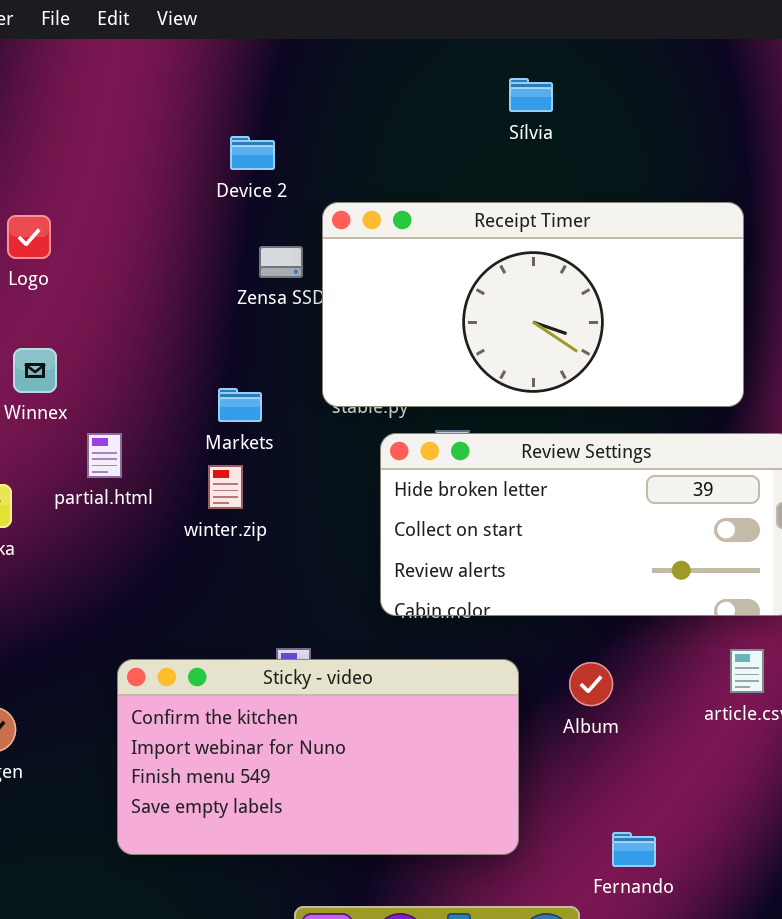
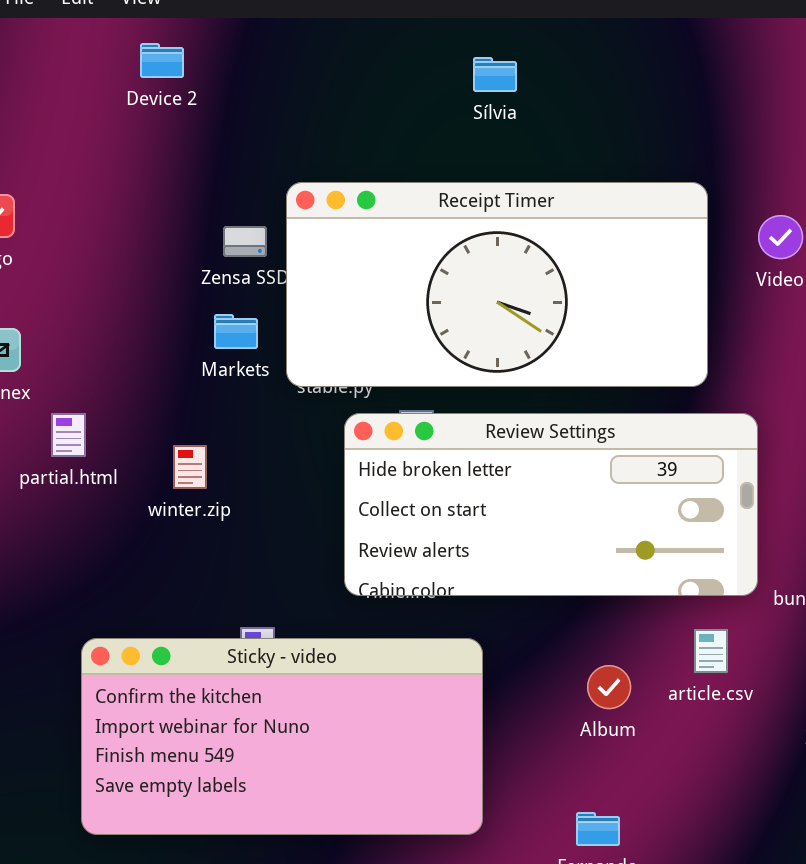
Device 2: [230,136,275,170] -> [140,43,184,78], moved
Markets: [218,388,262,422] -> [214,314,258,349], moved
Album: [569,662,613,706] -> [587,665,631,709], moved

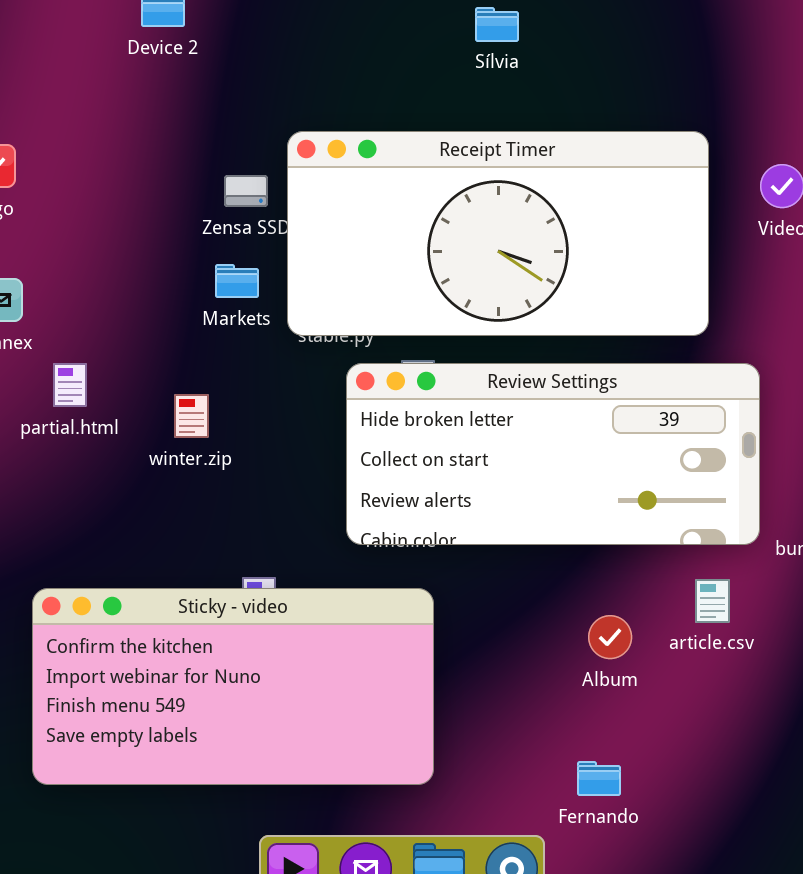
Sticky - video: [81,638,483,835] -> [32,588,434,785], moved

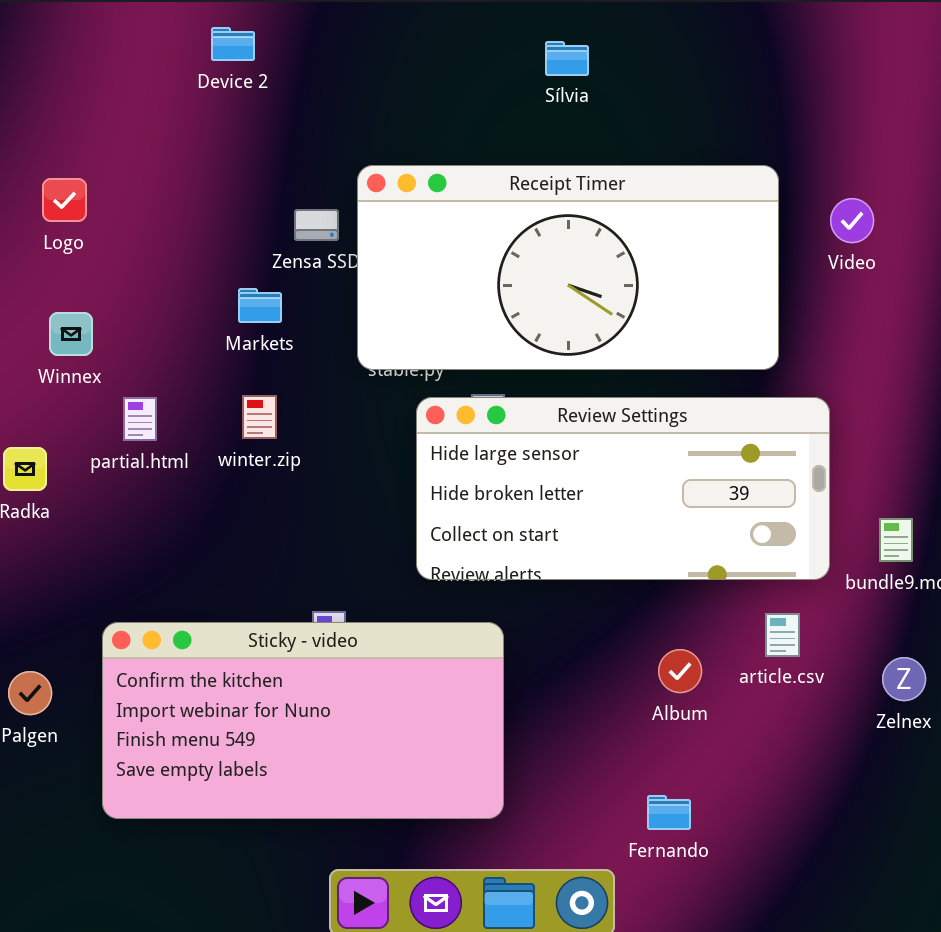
Markets: [215,264,259,298] -> [238,288,282,323], moved
Review Settings: [346,363,760,545] -> [416,397,830,580], scrolled up 1 row
winter.zip: [174,394,209,438] -> [242,395,277,439], moved

